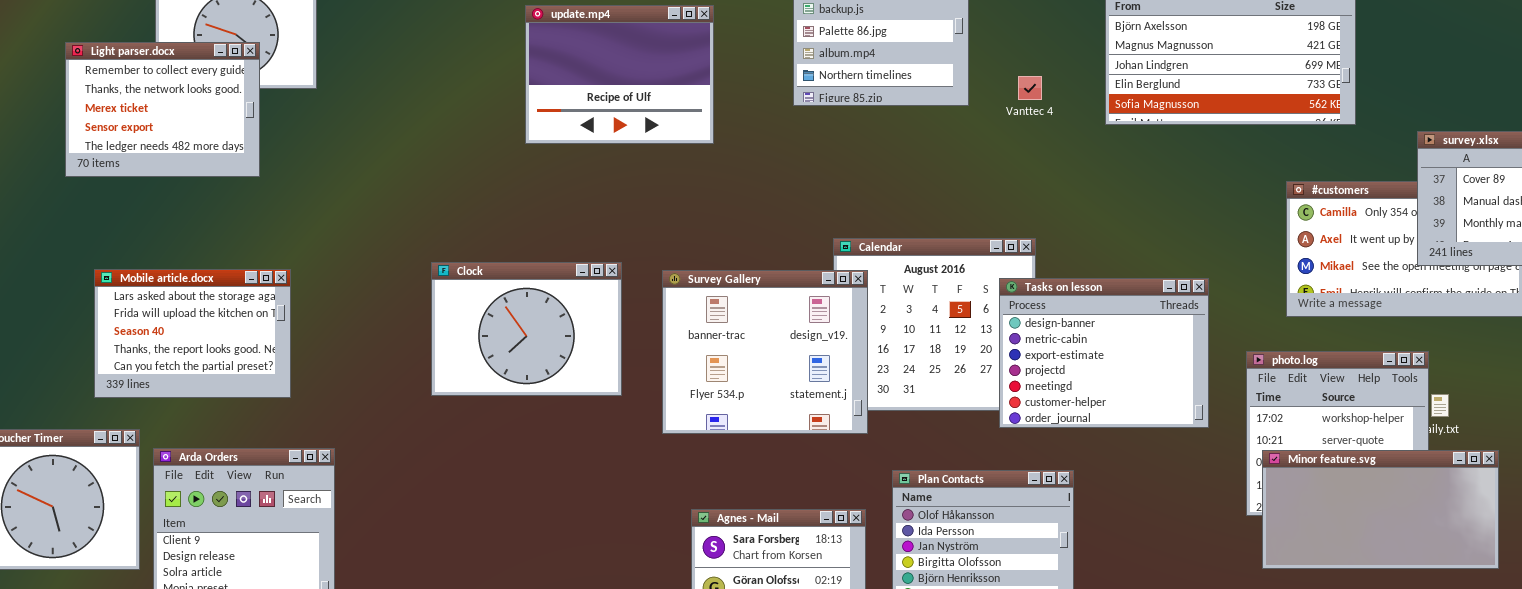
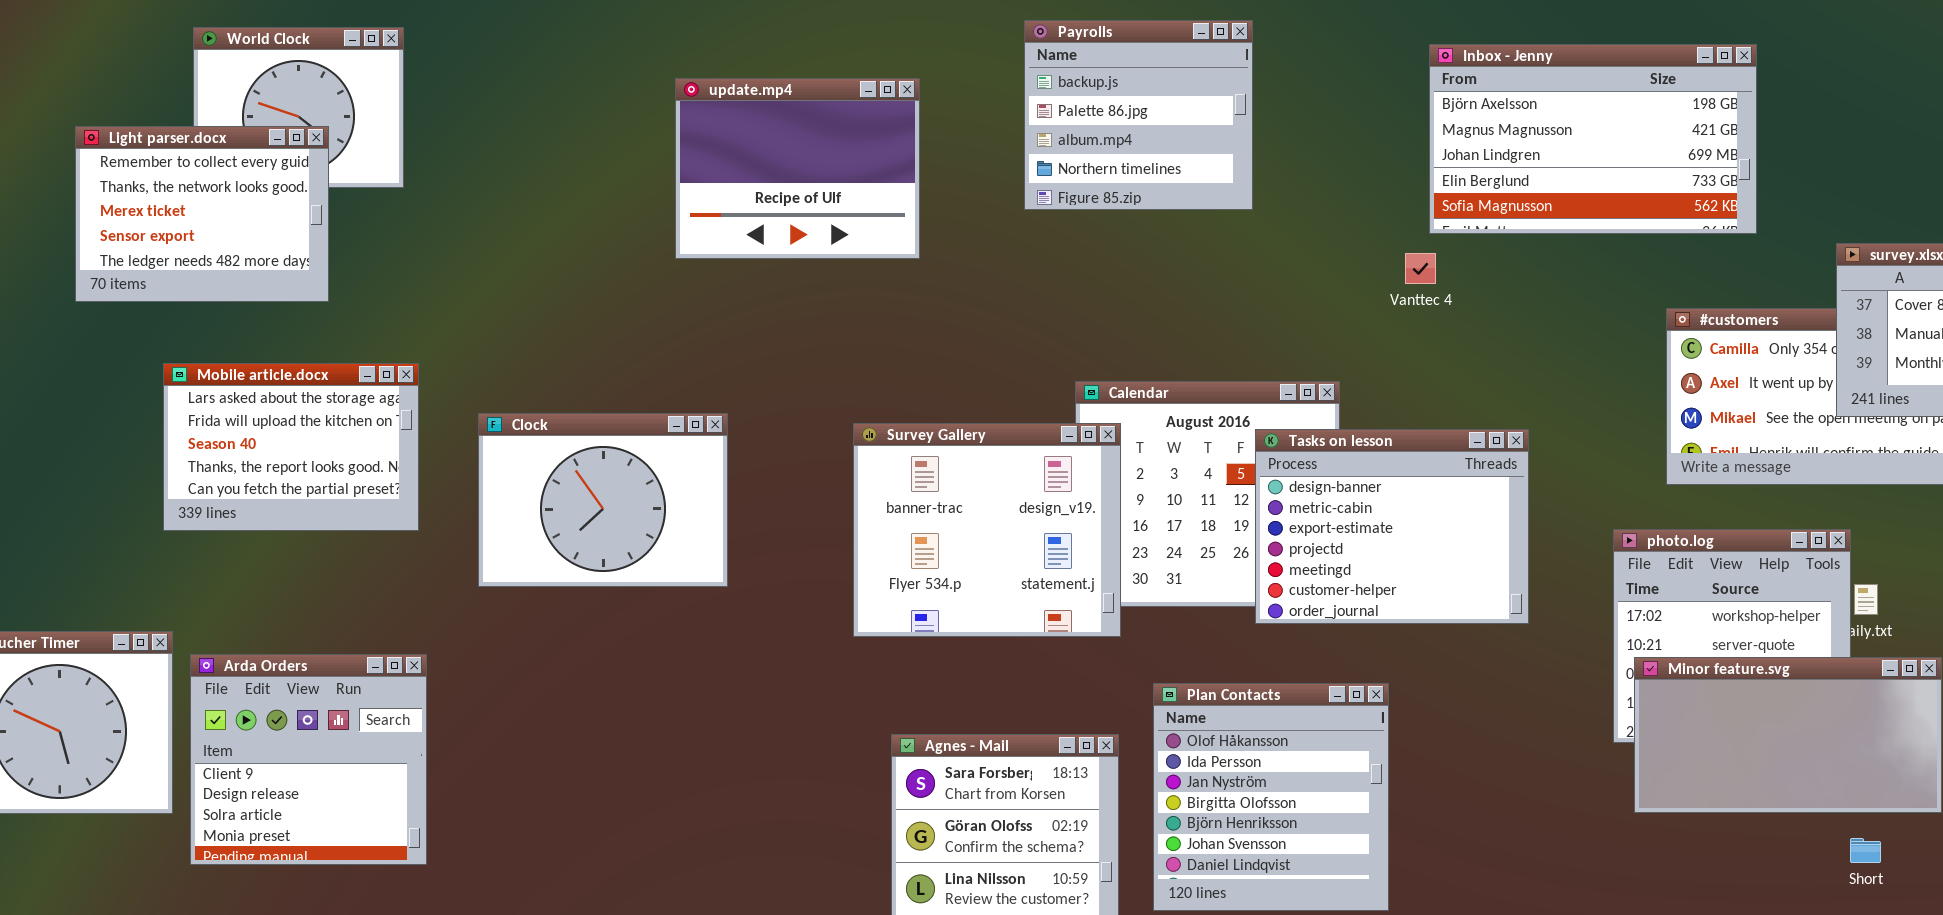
Vanttec 4: [1018,76,1042,100] -> [1405,253,1436,284], moved
Clock: [431,262,622,396] -> [478,413,728,587], moved
Mobile article.docx: [94,269,291,398] -> [163,363,419,531], moved
Tasks on lesson: [999,278,1209,428] -> [1255,429,1529,624], moved

